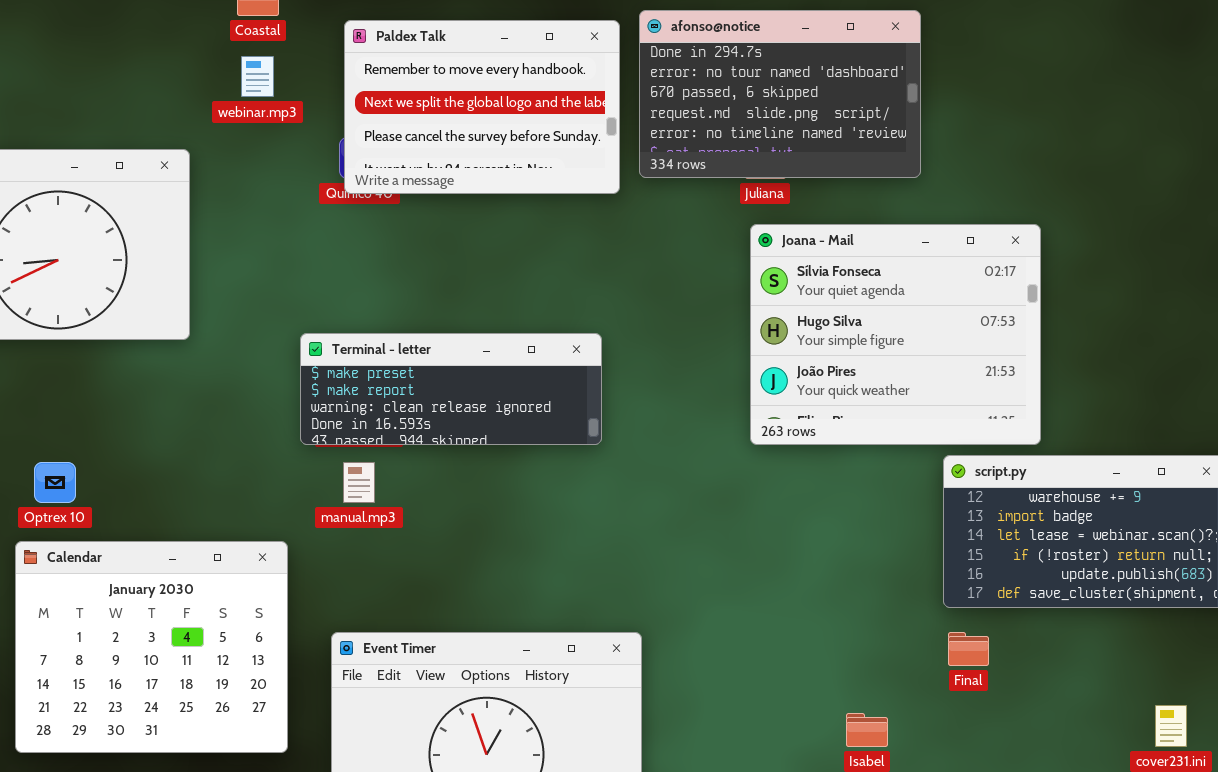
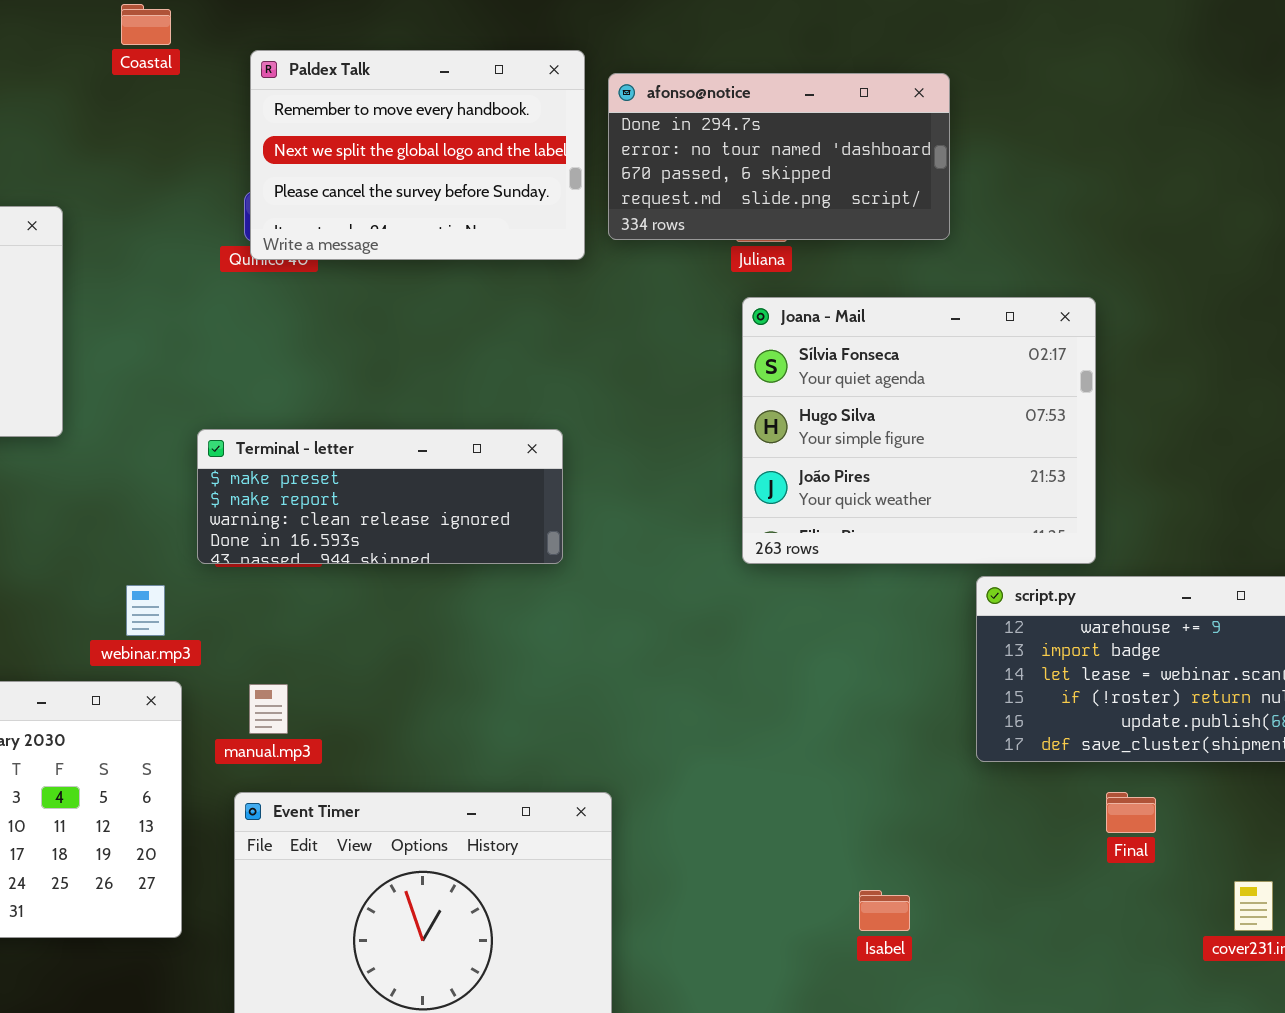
afonso@notice: [639,10,921,178] -> [608,73,950,240], resized
webinar.mp3: [241,56,274,97] -> [126,585,165,636], moved
manual.mp3: [343,462,375,503] -> [249,684,288,734], moved
Final: [948,632,989,666] -> [1106,792,1156,833], moved

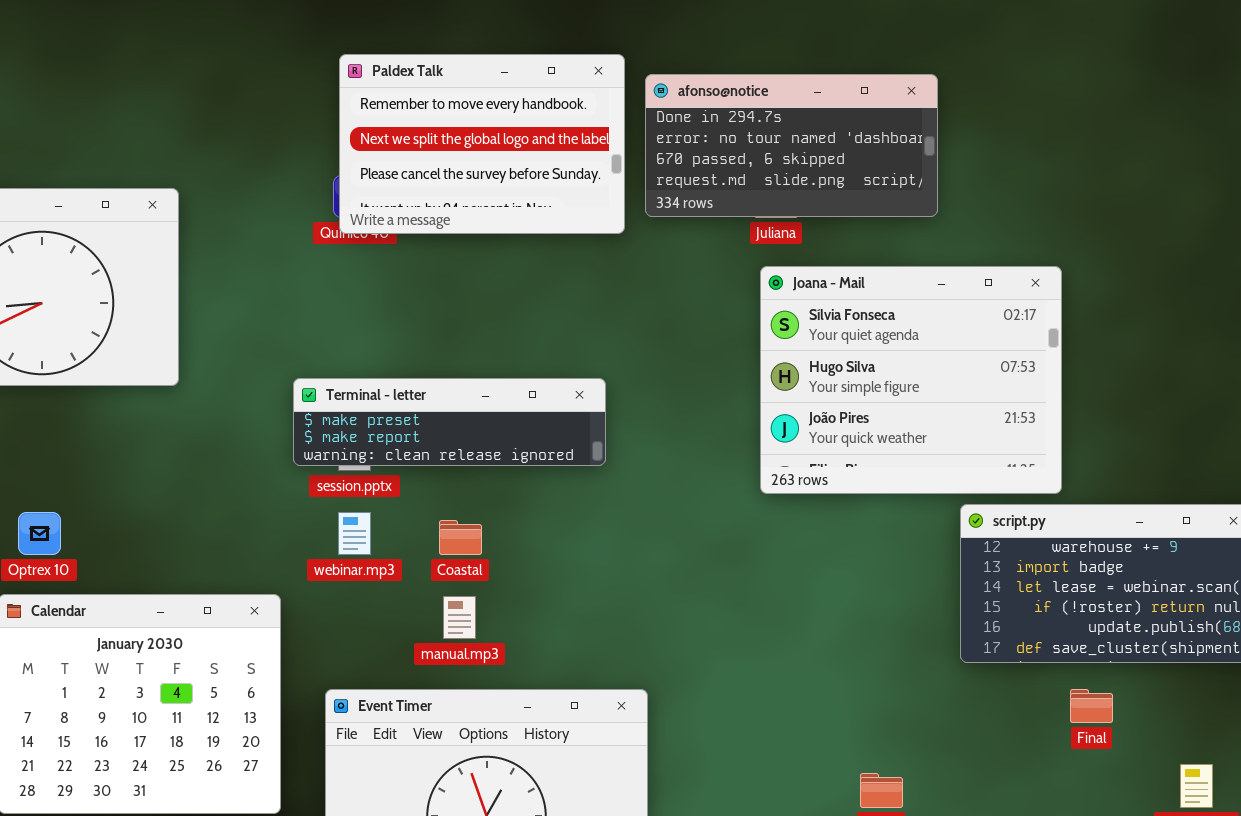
Coastal: [121,4,171,45] -> [439,520,482,555], moved
Terminal - letter: [197,429,563,564] -> [293,378,606,466], resized
webinar.mp3: [126,585,165,636] -> [338,512,371,555], moved
manual.mp3: [249,684,288,734] -> [443,596,476,639], moved

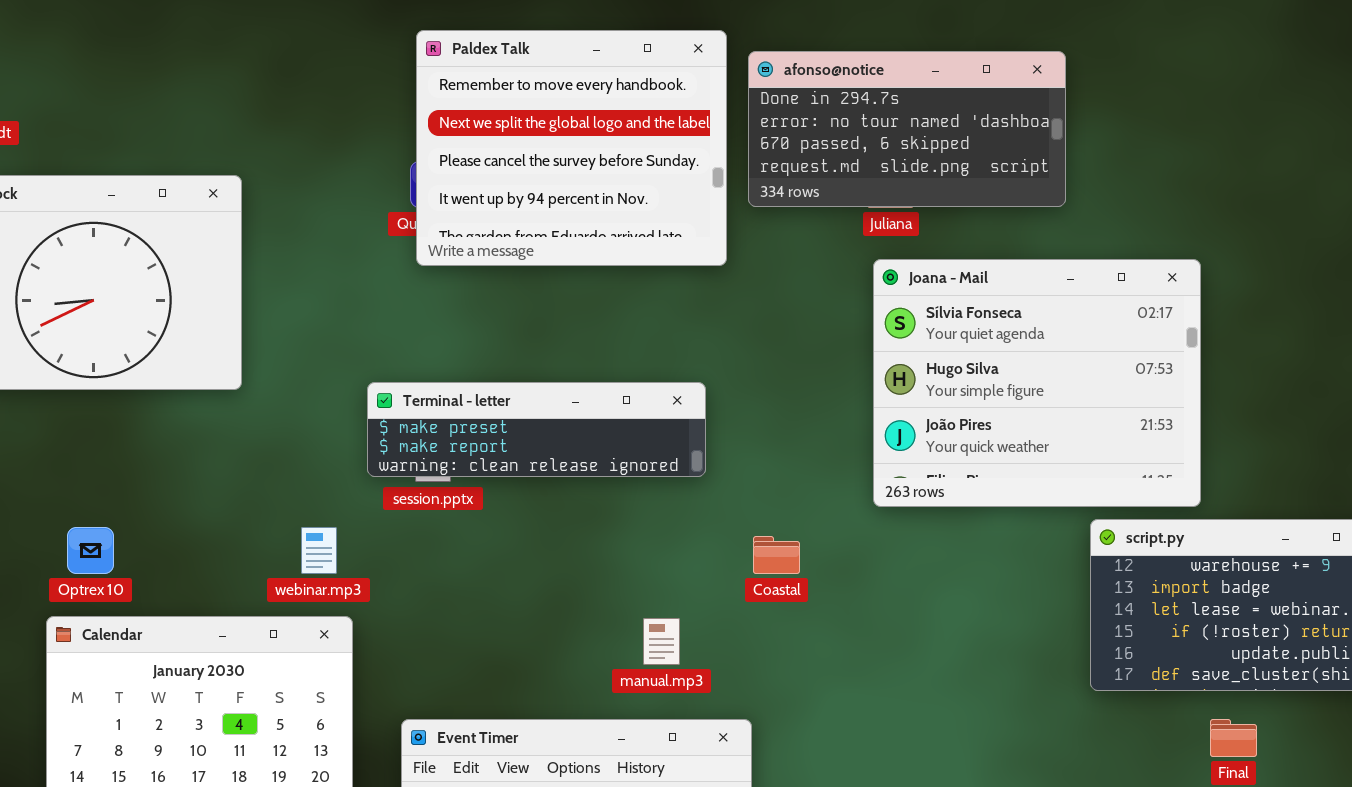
Paldex Talk: [339,54,625,234] -> [416,30,727,266], resized
webinar.mp3: [338,512,371,555] -> [301,527,337,574], moved
Coastal: [439,520,482,555] -> [753,536,800,574], moved
manual.mp3: [443,596,476,639] -> [643,618,680,665], moved

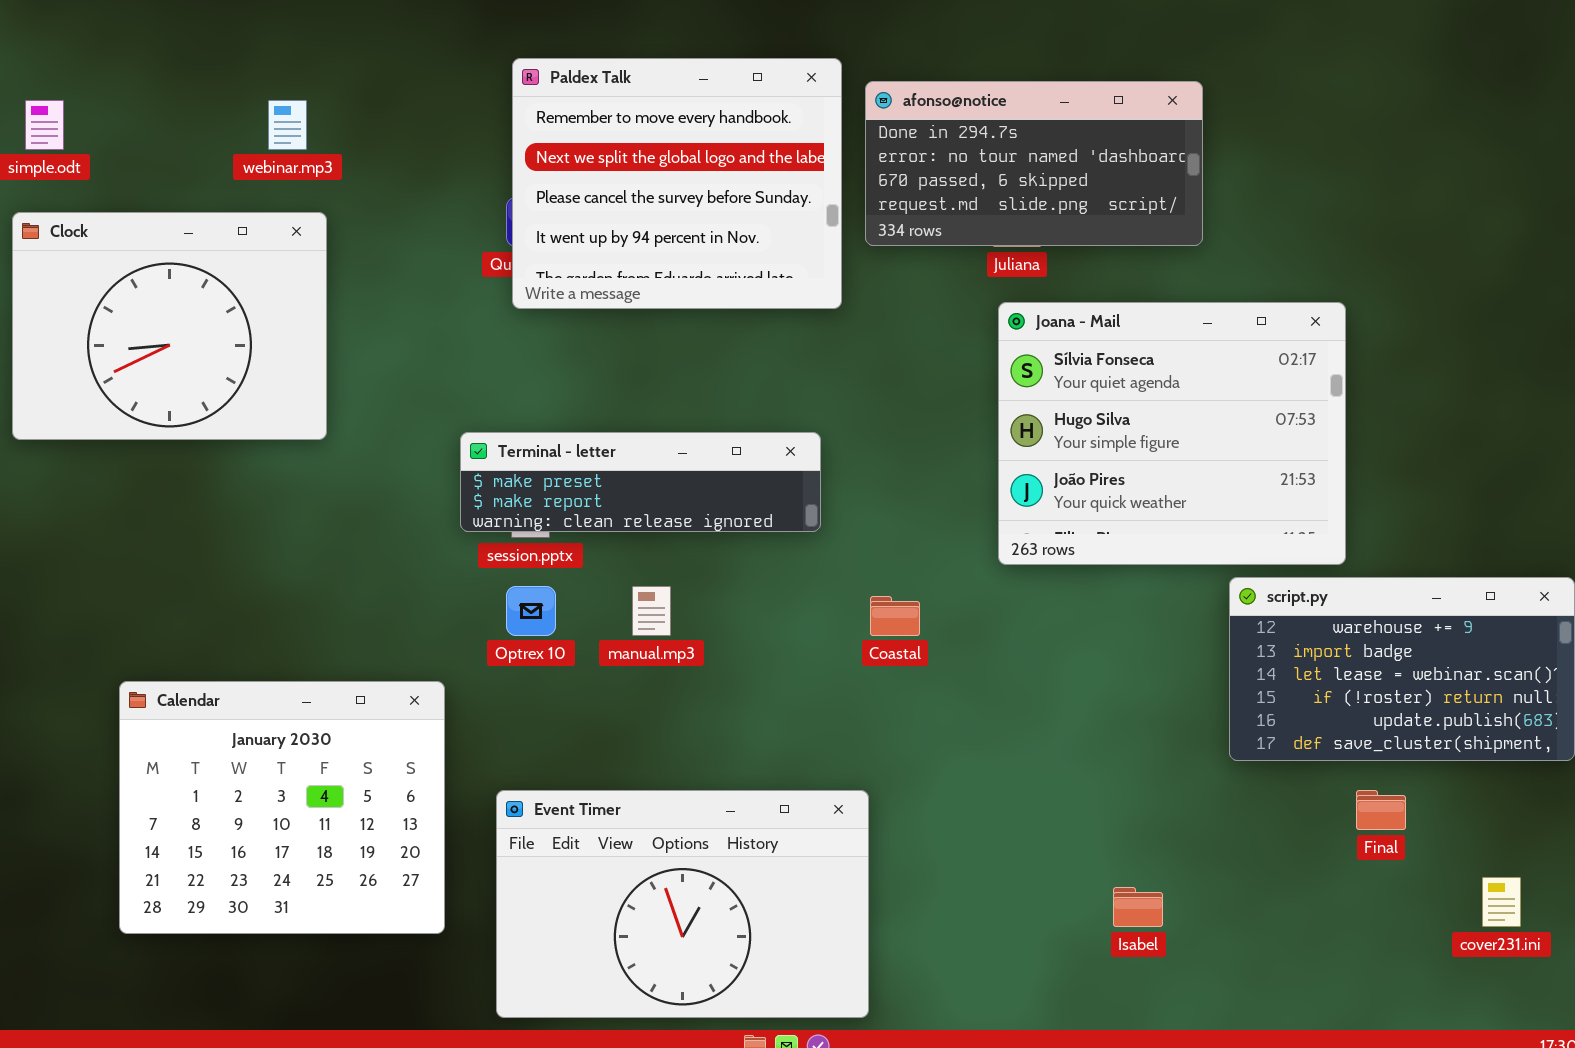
Optrex 10: [67,527,114,574] -> [506,586,556,636], moved
webinar.mp3: [301,527,337,574] -> [268,100,307,150], moved
manual.mp3: [643,618,680,665] -> [632,586,671,636], moved

